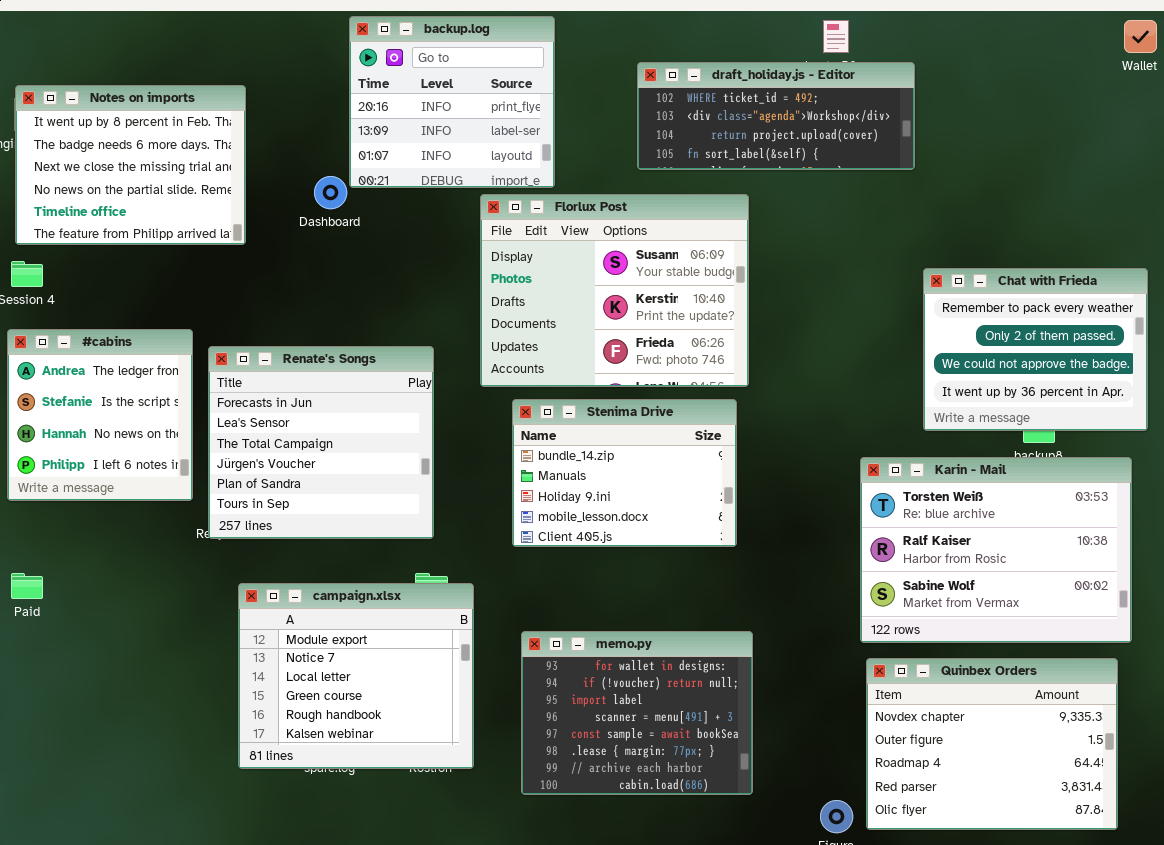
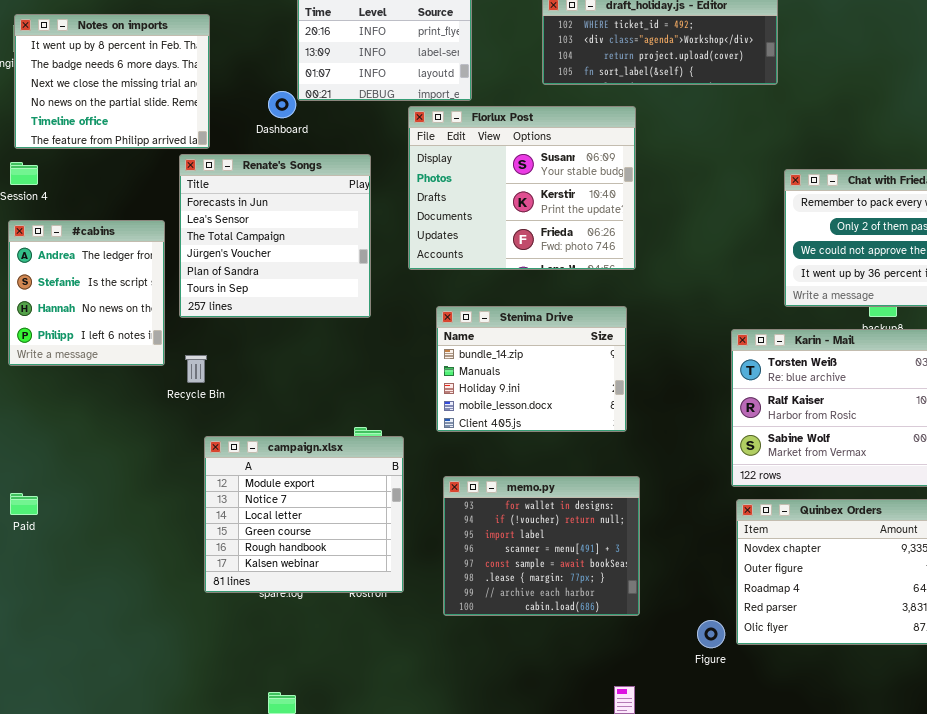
Renate's Songs: [208,346,434,539] -> [179,154,371,318], moved
Stenima Drive: [512,399,737,547] -> [436,306,627,432], moved
Paid: [11,573,43,599] -> [10,493,38,515], moved

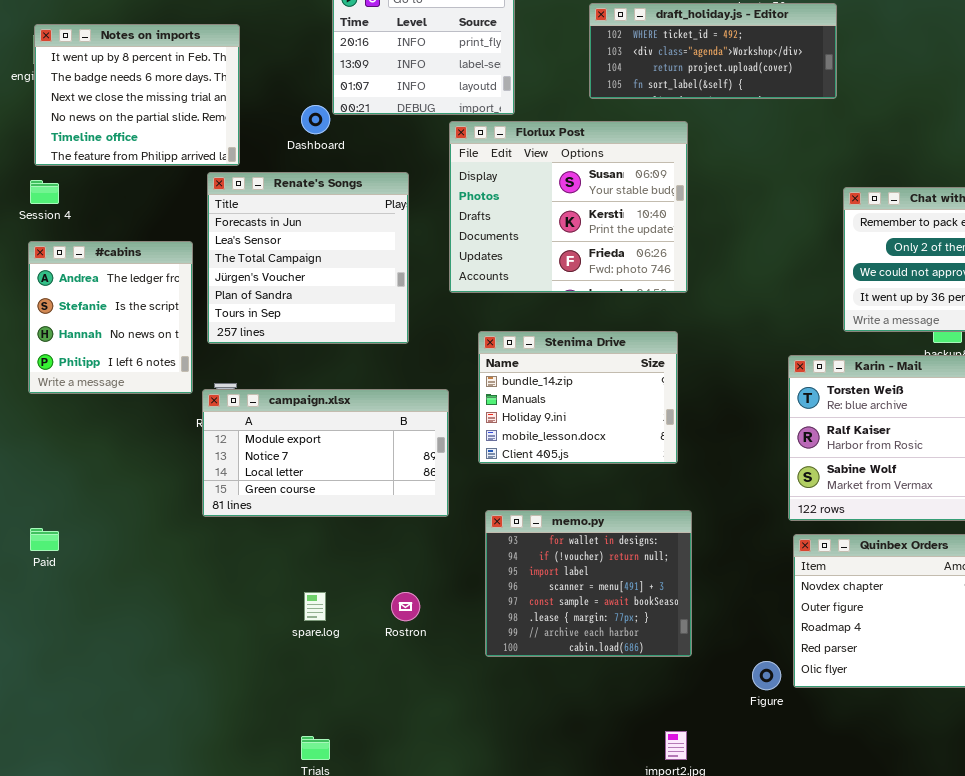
campaign.xlsx: [204,436,404,593] -> [202,389,449,517], moved, resized

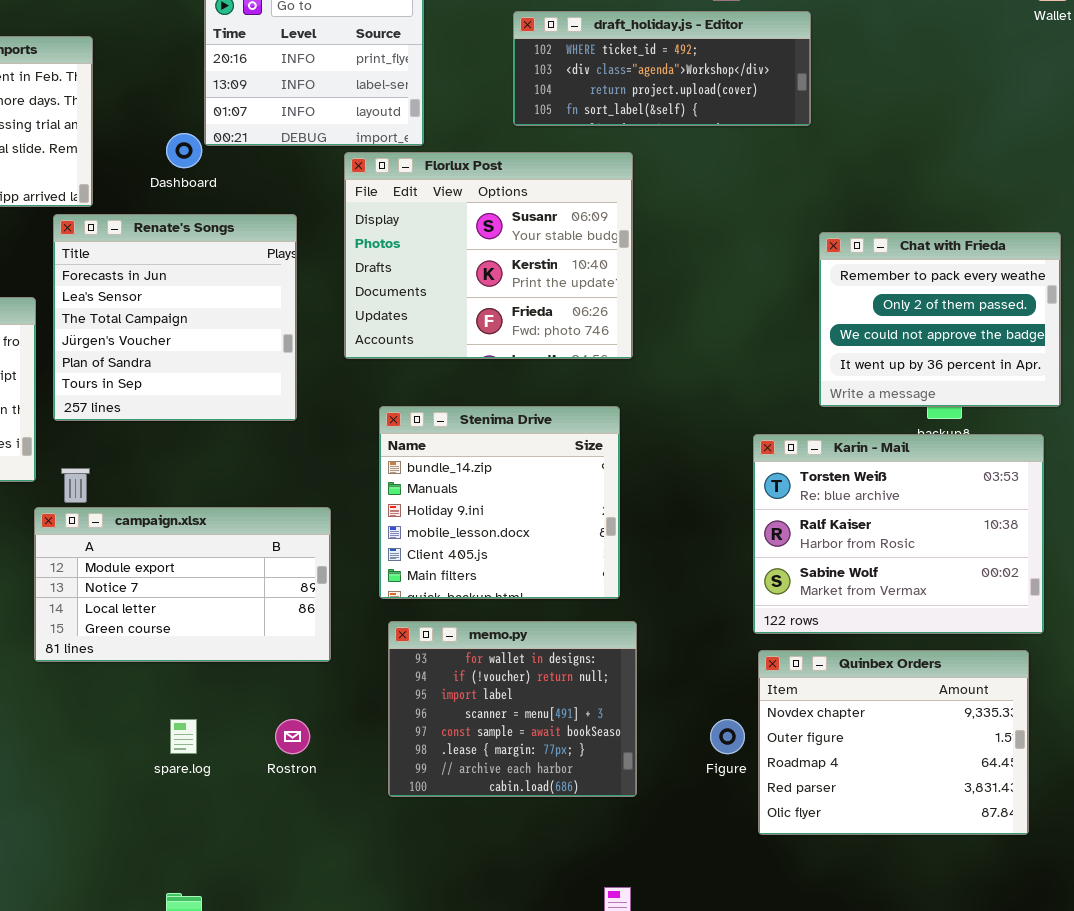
Stenima Drive: [478,331,678,464] -> [379,406,620,599], resized
campaign.xlsx: [202,389,449,517] -> [34,507,331,662], moved
Figure: [752,661,781,690] -> [710,719,745,754], moved

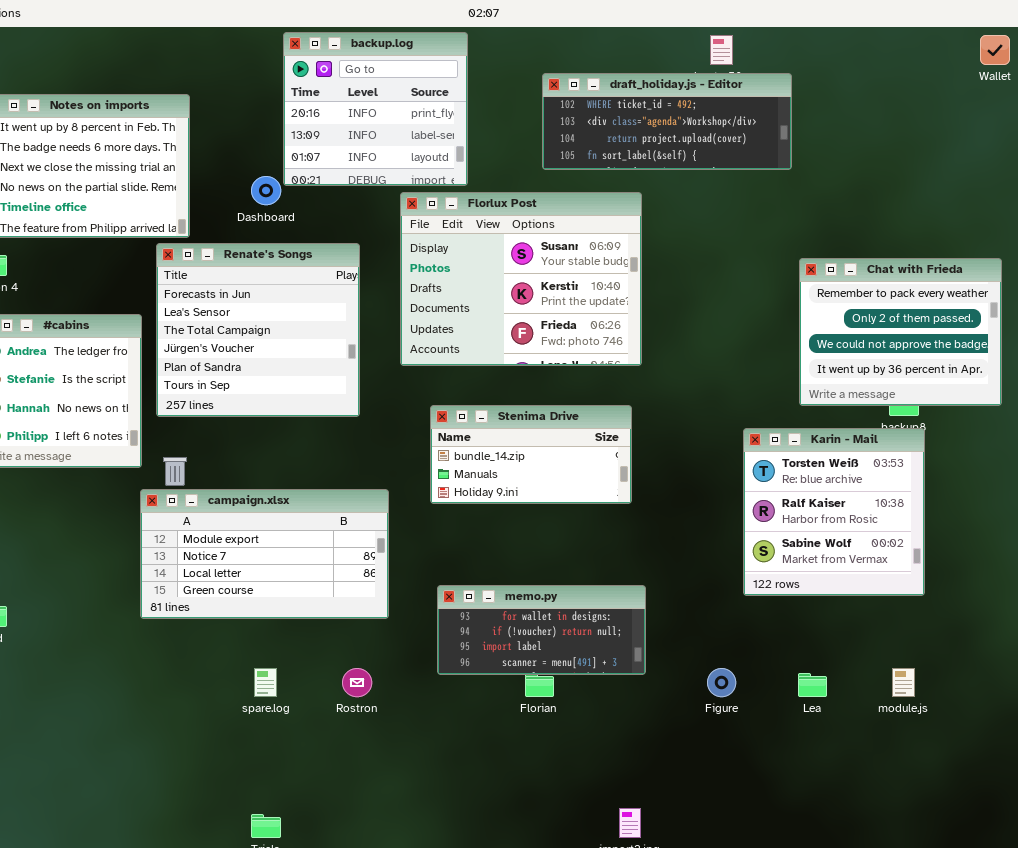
Stenima Drive: [379,406,620,599] -> [430,405,632,504], resized
Karin - Mail: [753,434,1044,634] -> [743,428,925,596], resized
memo.py: [388,621,637,797] -> [437,585,646,675], resized
Quinbex Orders: [758,650,1029,835] -> none, closed

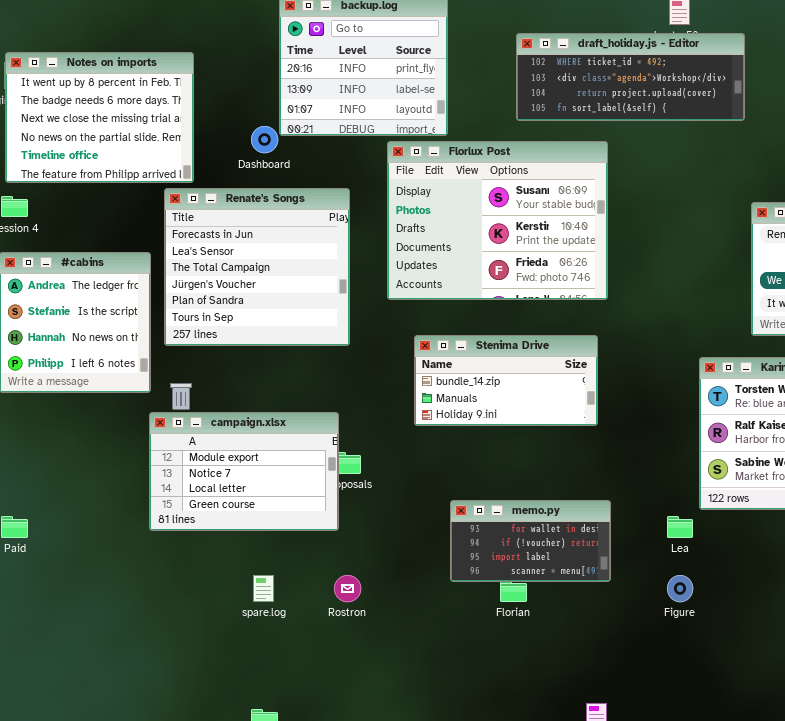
campaign.xlsx: [140,489,389,619] -> [149,412,339,531], resized
memo.py: [437,585,646,675] -> [450,500,611,582], resized
Lea: [798,673,827,697] -> [667,516,693,538], moved

